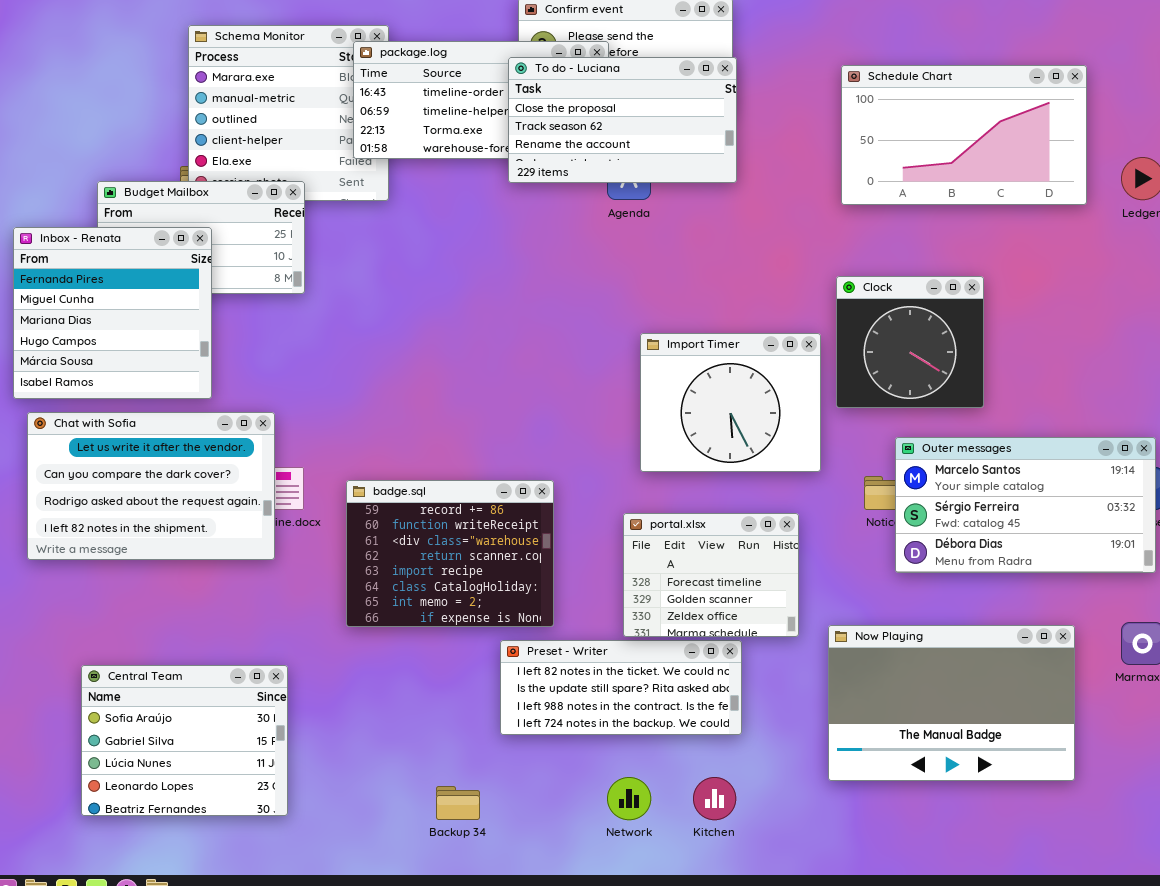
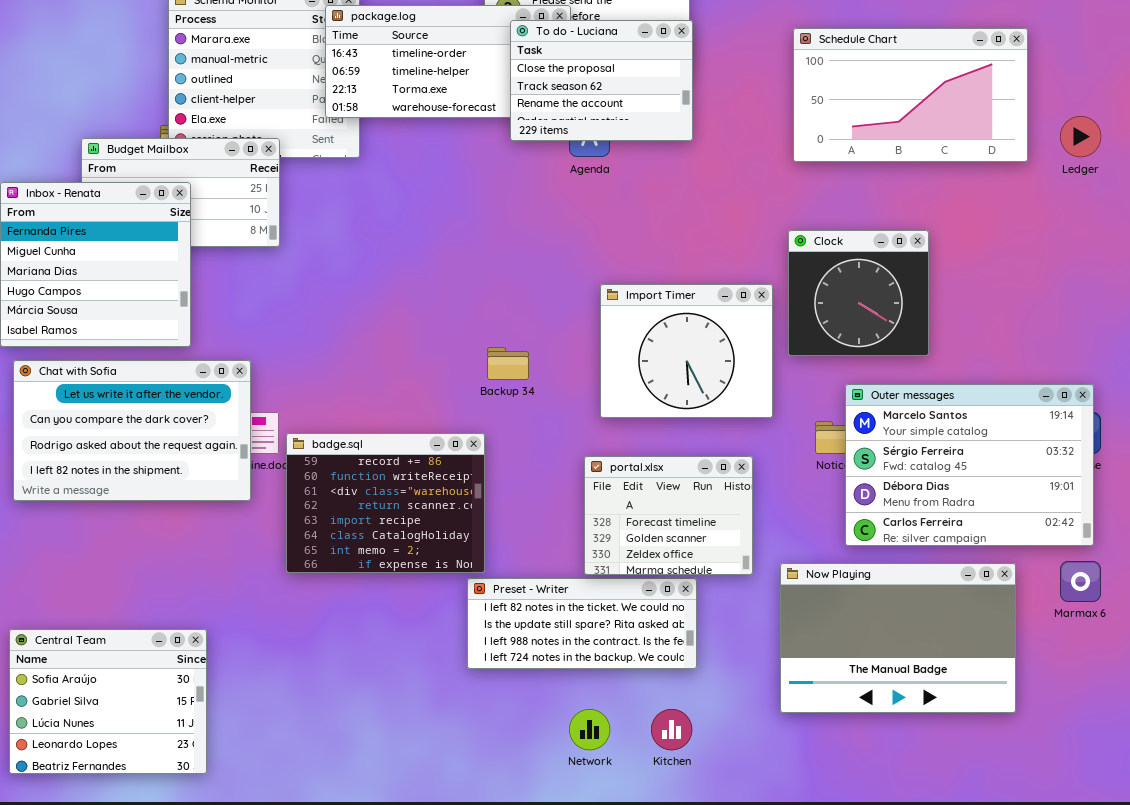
To do - Luciana: [508,57,737,183] -> [510,20,693,141], resized
Outer messages: [895,437,1156,573] -> [845,384,1094,546], resized
badge.sql: [346,480,554,627] -> [286,433,485,573], moved
Central Team: [81,665,288,816] -> [9,629,207,774], moved
Backup 34: [436,786,480,820] -> [487,347,529,380], moved

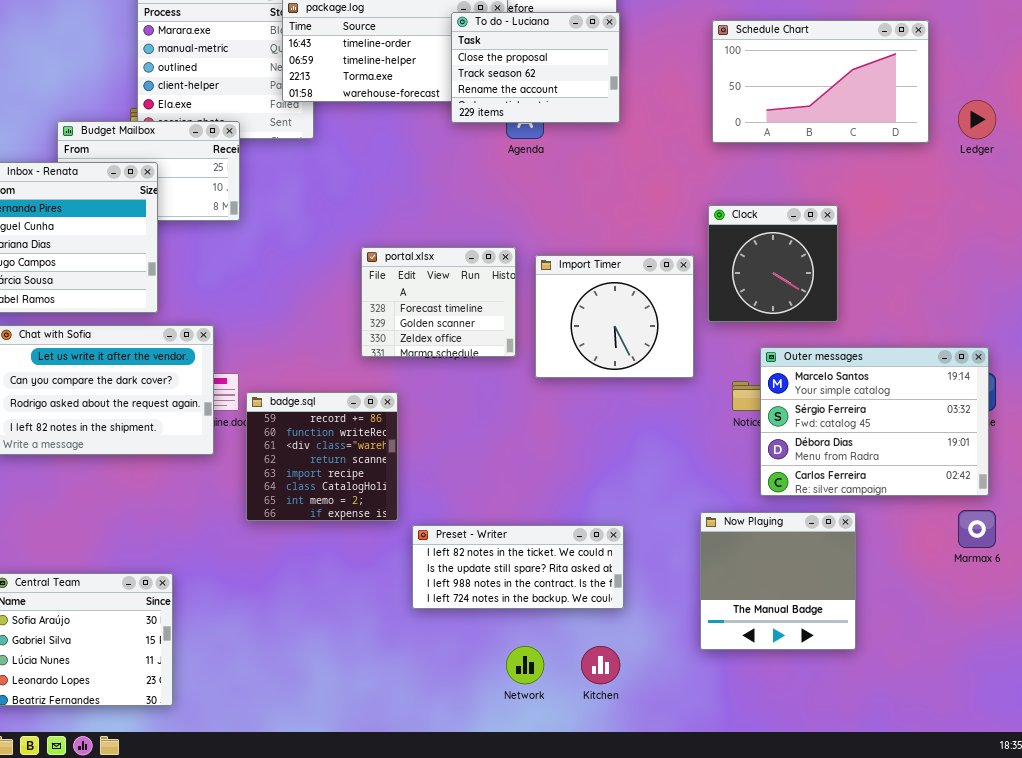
badge.sql: [286,433,485,573] -> [246,392,398,521], resized
portal.xlsx: [584,456,753,575] -> [361,247,516,357], moved
Now Playing: [780,563,1016,713] -> [700,512,856,650], resized

